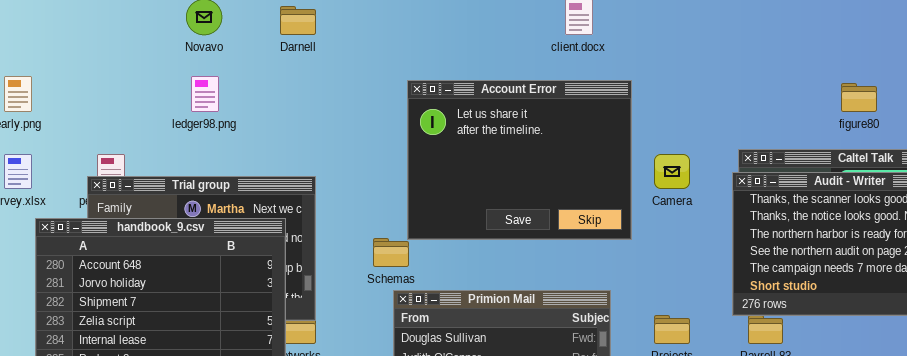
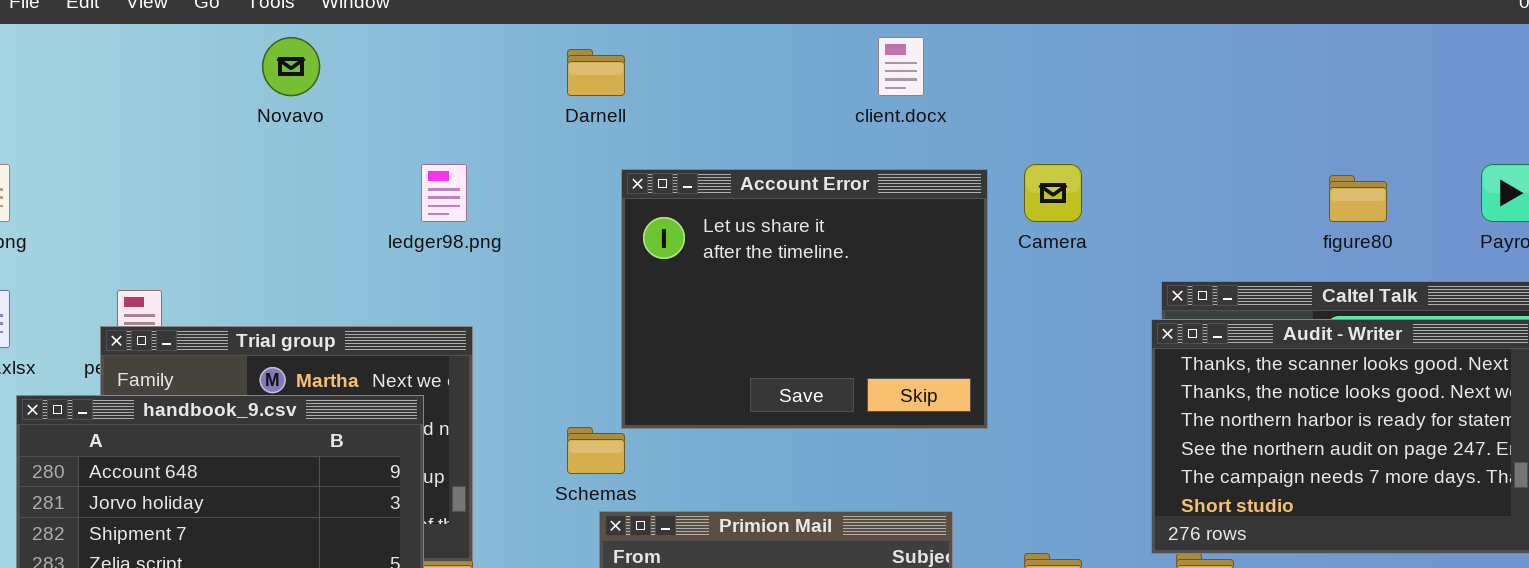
Darnell: [280,6,316,35] -> [567,49,625,96], moved
ledger98.png: [191,76,219,112] -> [421,164,467,222], moved
Camera: [654,154,690,189] -> [1024,164,1082,222], moved

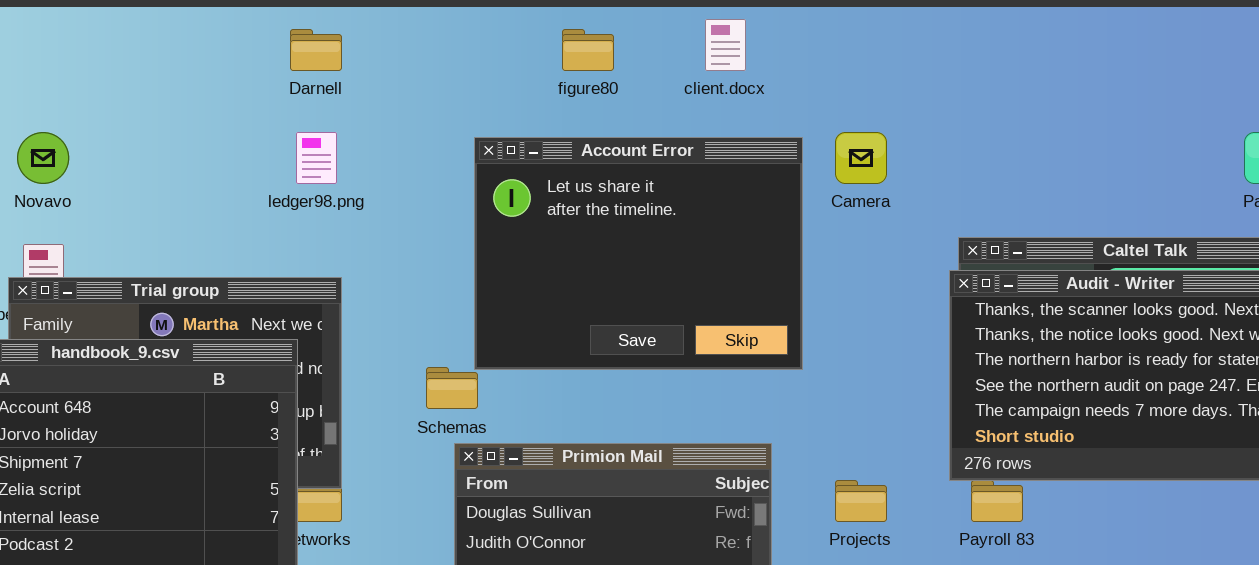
Novavo: [262,37,320,96] -> [17,132,69,184], moved
Darnell: [567,49,625,96] -> [290,29,342,71], moved
figure80: [1329,175,1387,222] -> [562,29,614,71], moved

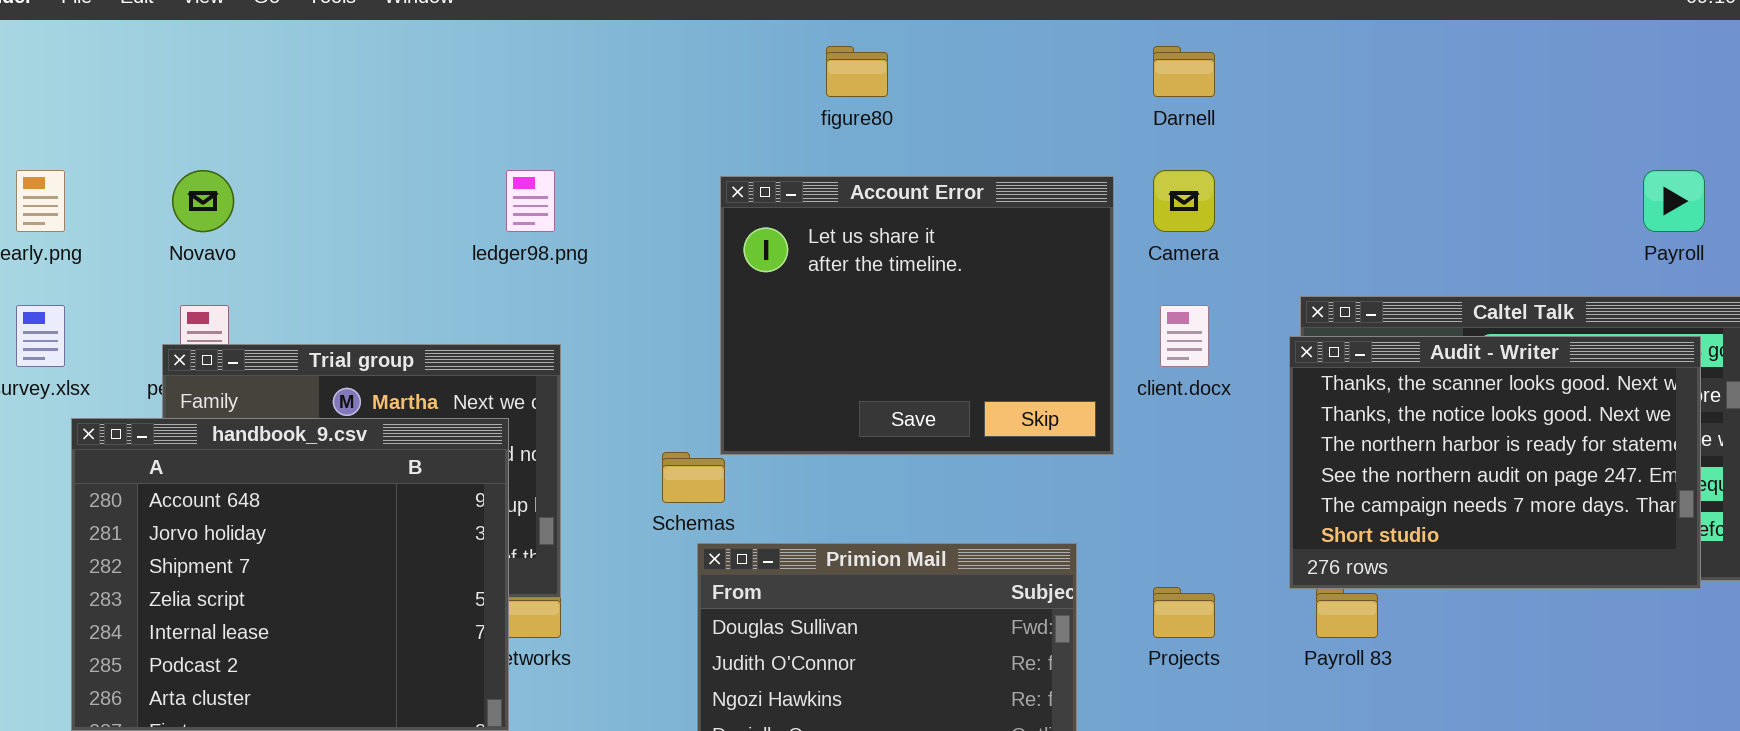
client.docx: [705,19,746,71] -> [1160,305,1209,367], moved
Darnell: [290,29,342,71] -> [1153,46,1215,97], moved

